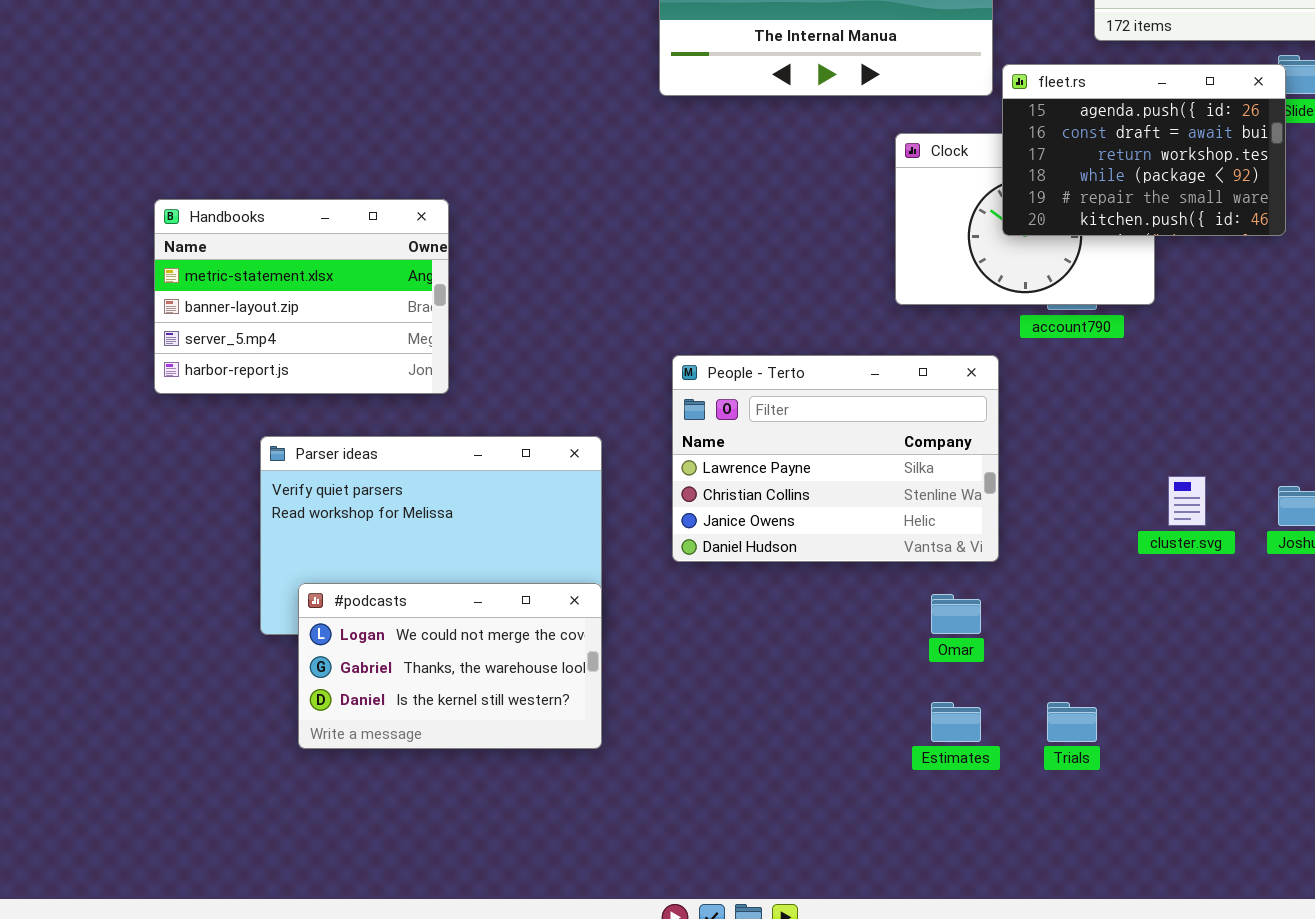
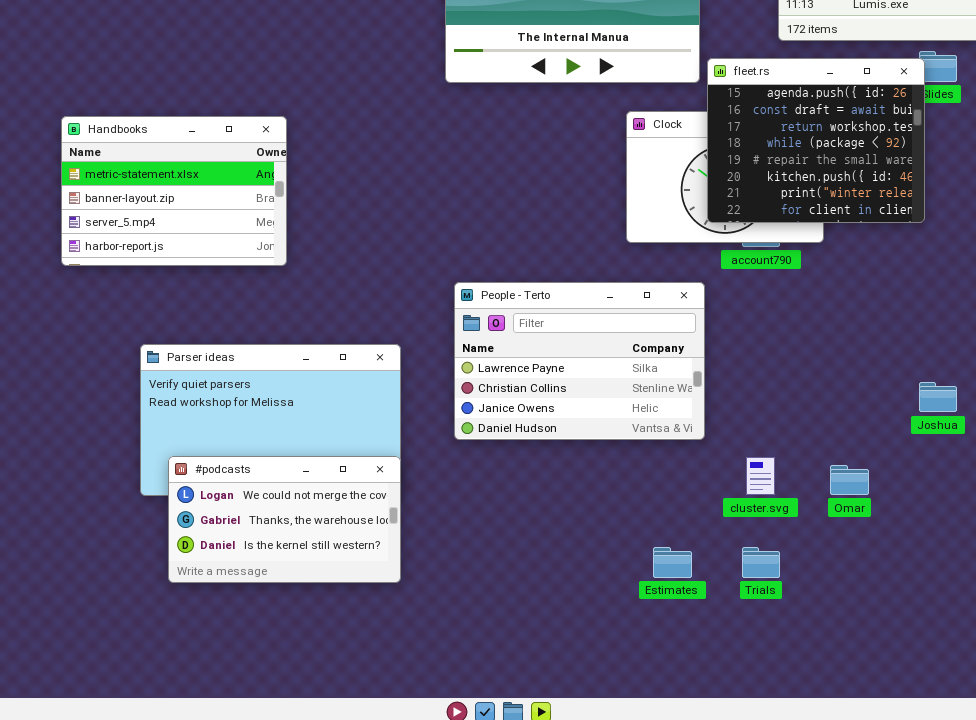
fleet.rs: [1002,64,1286,236] -> [707,58,925,223], resized
Handbooks: [154,199,449,394] -> [61,116,287,266], moved
cluster.svg: [1168,476,1206,526] -> [746,457,775,495], moved
Omar: [931,594,981,634] -> [830,465,869,495], moved

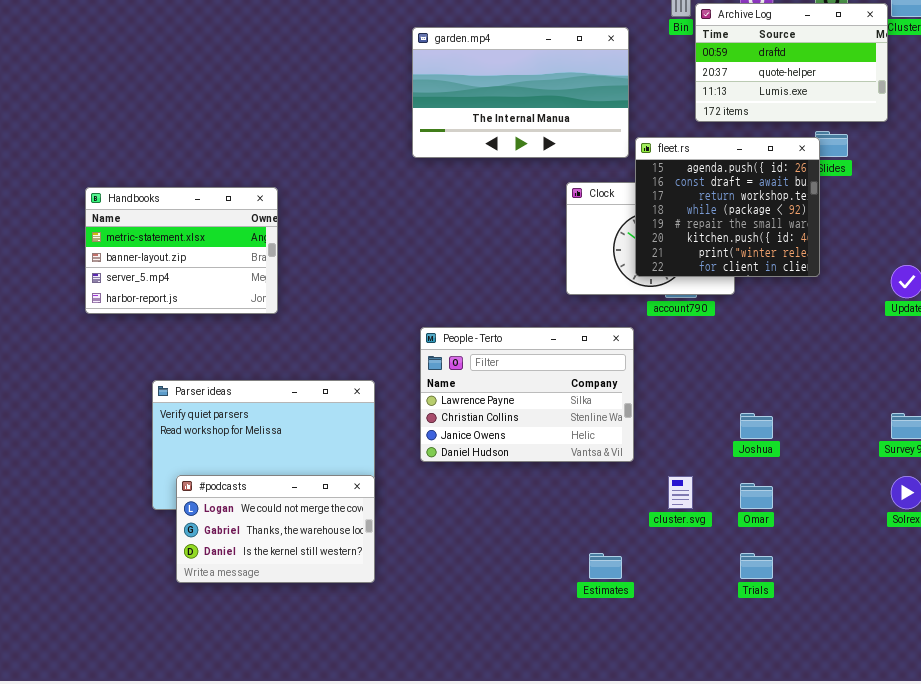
Joshua: [919,382,957,412] -> [740,413,773,439], moved
Trials: [742,547,780,578] -> [740,553,773,579], moved

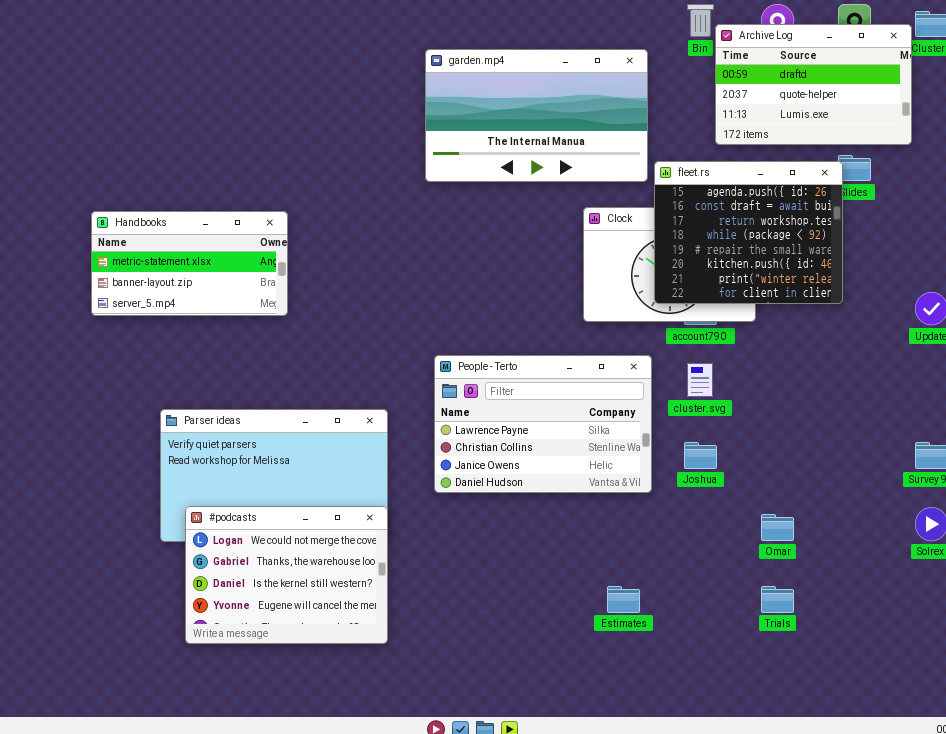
Handbooks: [85,187,278,314] -> [91,211,288,316], resized
Joshua: [740,413,773,439] -> [684,442,717,469], moved
#podcasts: [176,475,375,583] -> [185,506,388,644], resized
cluster.svg: [668,476,693,509] -> [687,363,713,397], moved

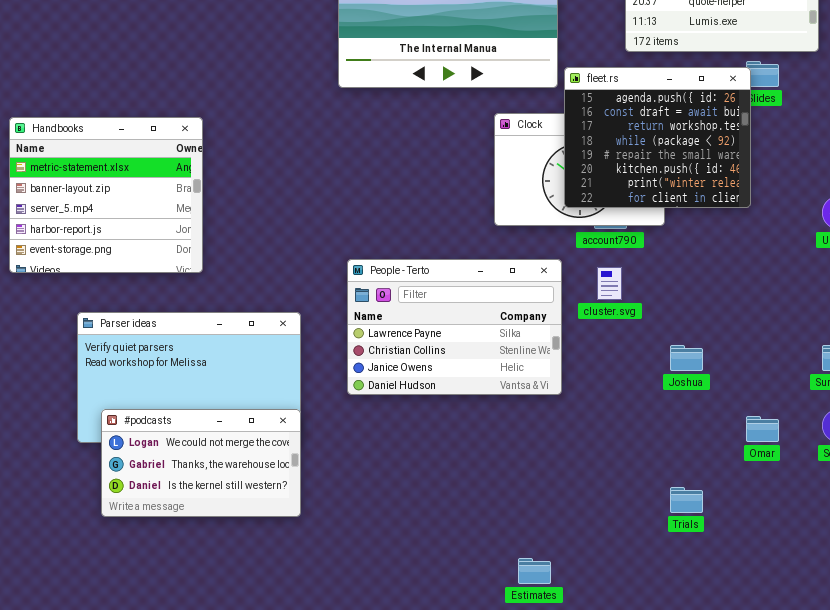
Handbooks: [91,211,288,316] -> [9,117,203,273], resized
Joshua: [684,442,717,469] -> [670,345,703,371], moved
#podcasts: [185,506,388,644] -> [101,409,301,517], resized
Omar: [761,514,794,541] -> [746,416,779,442], moved
Estimates: [607,586,640,613] -> [518,558,551,584], moved

